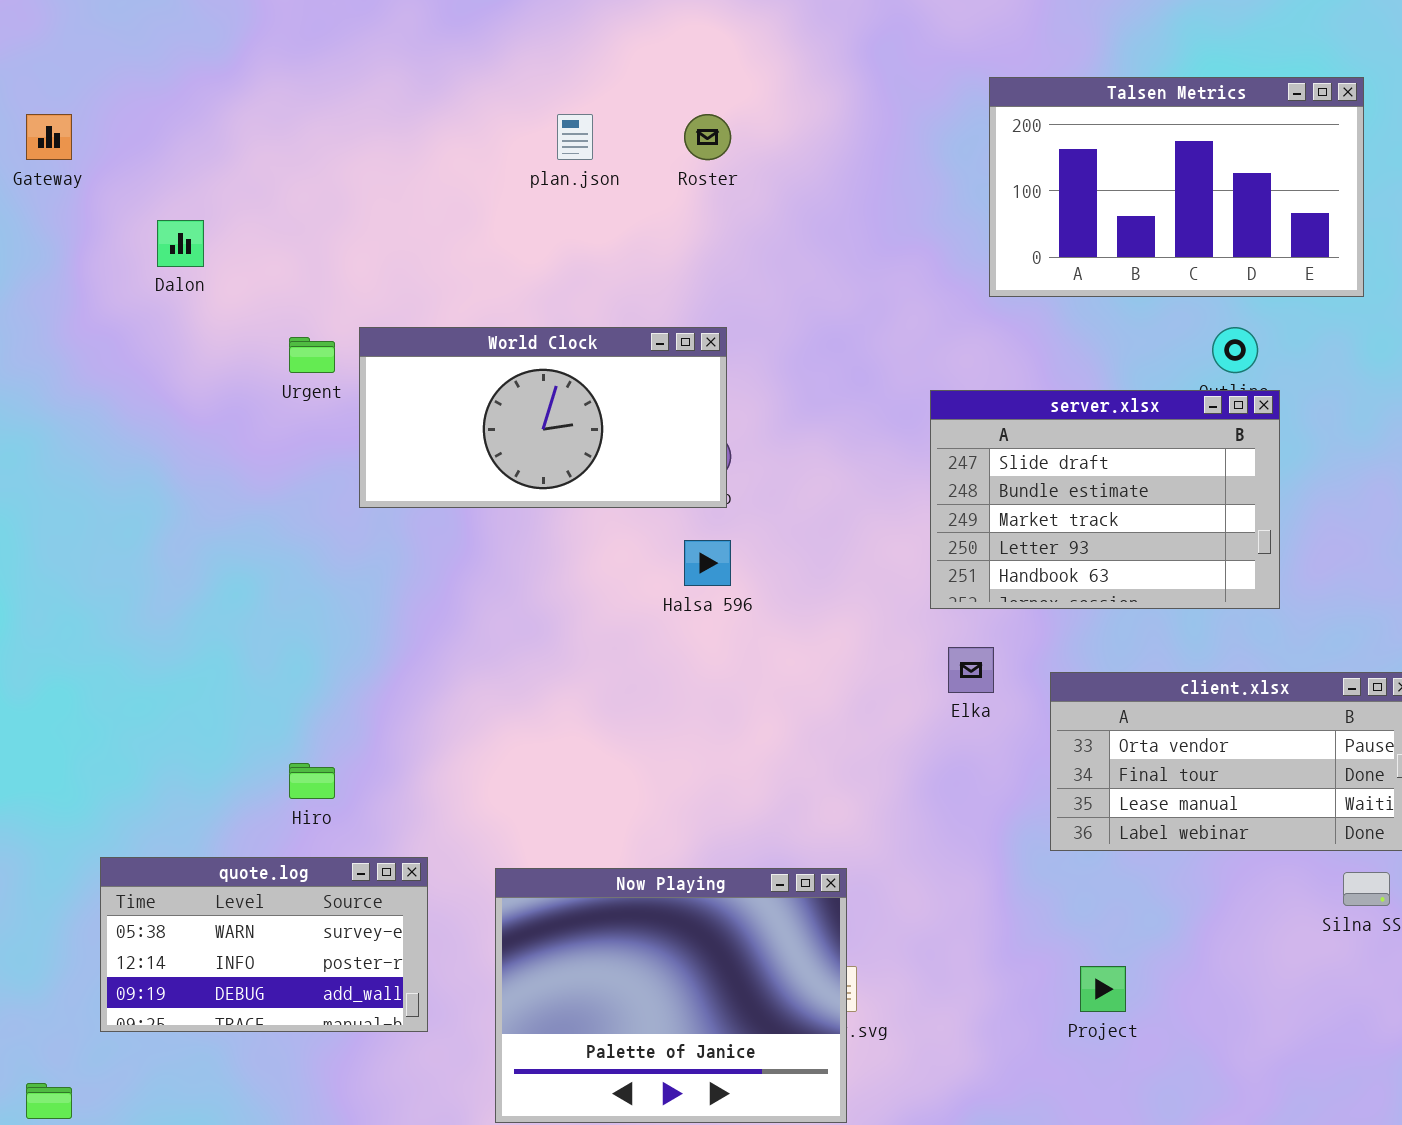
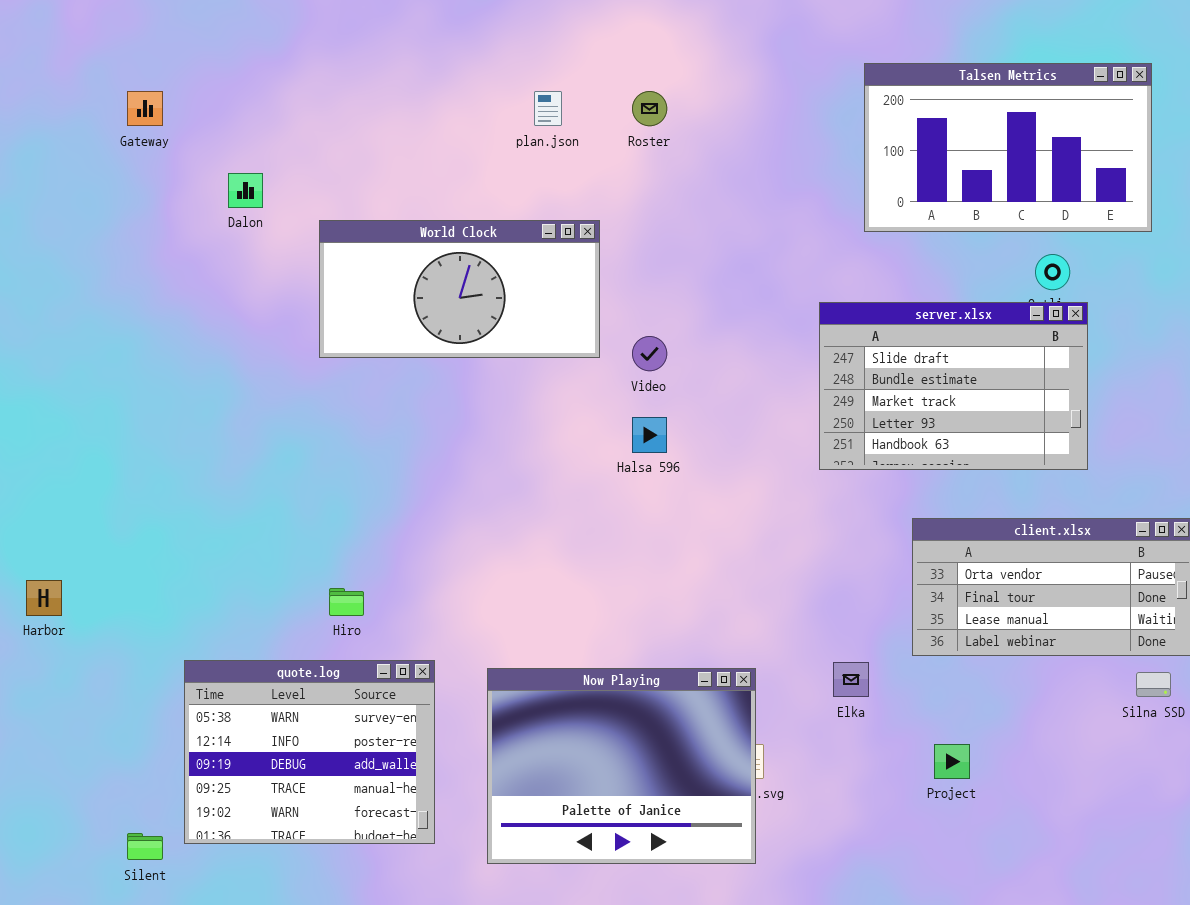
World Clock: [359,327,727,508] -> [319,220,600,358], moved
Elka: [948,647,994,693] -> [833,662,869,697], moved
quote.log: [100,857,428,1032] -> [184,660,435,844], resized

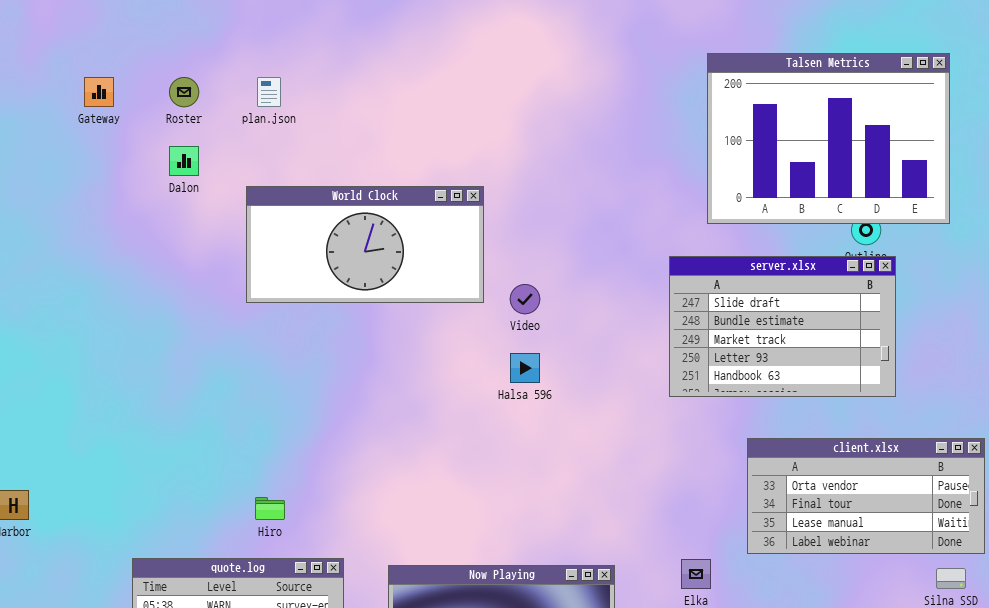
Talsen Metrics: [864,63,1152,232] -> [707,53,950,224], resized
plan.json: [534,91,562,126] -> [257,77,281,107], moved
Roster: [632,91,667,126] -> [169,77,199,107], moved

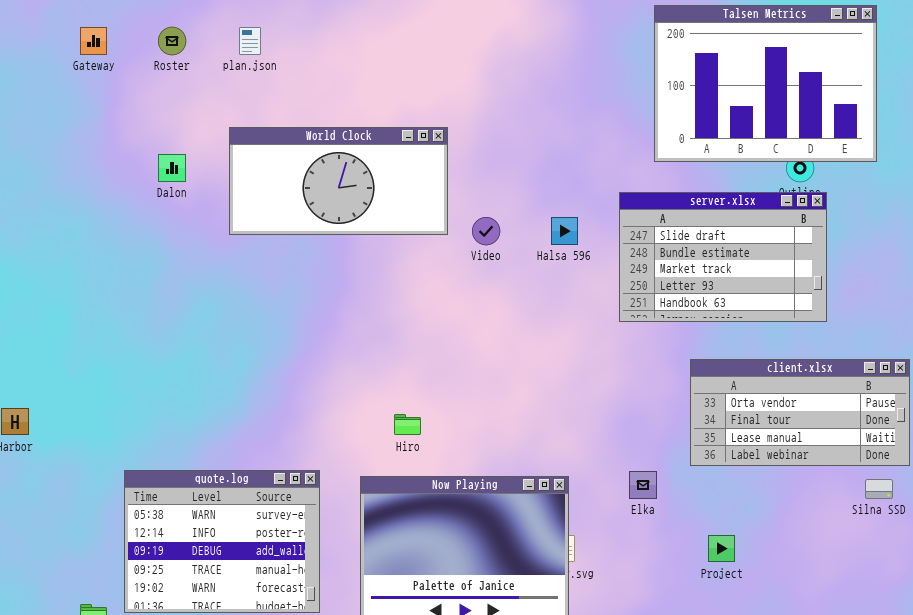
Dalon: [169,146,199,176] -> [158,154,186,182], moved
Halsa 596: [510,353,540,383] -> [551,217,578,245], moved
Hiro: [255,497,285,520] -> [394,414,421,435], moved

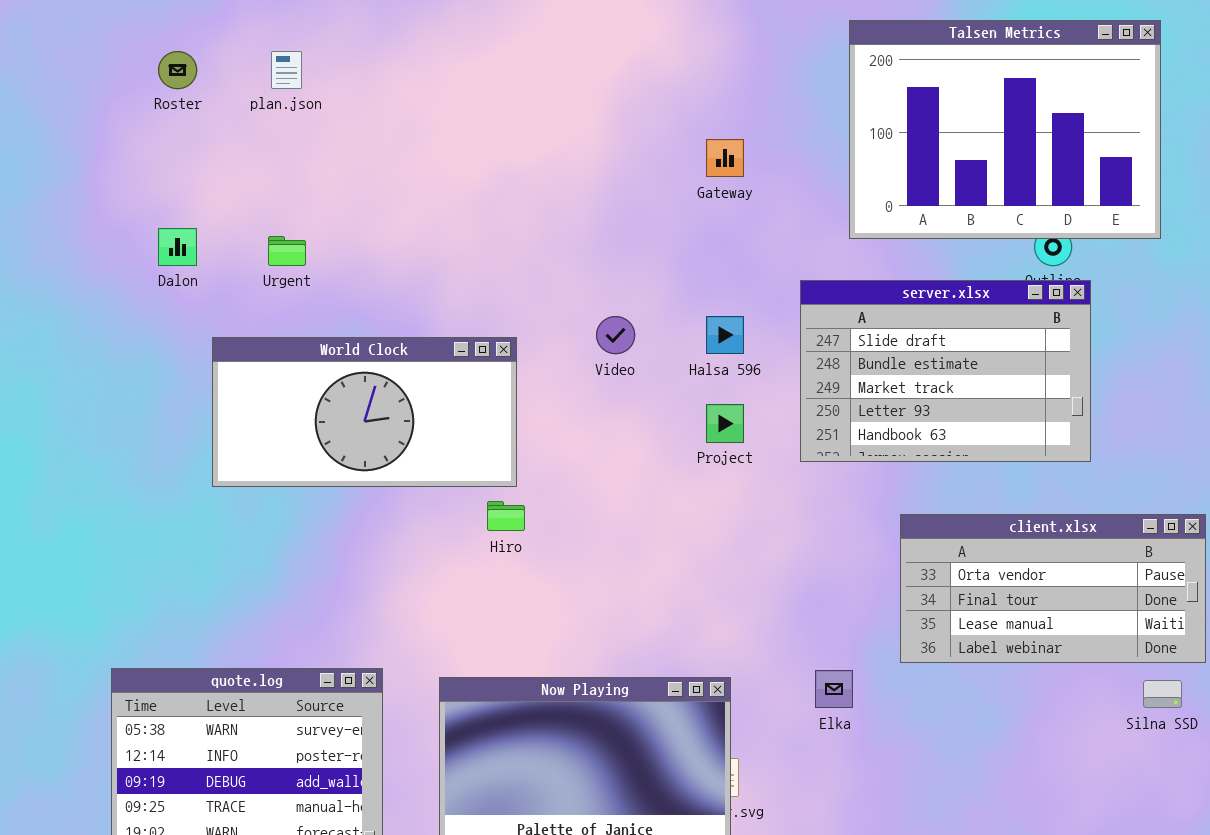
Gateway: [80,27,107,55] -> [706,139,744,177], moved
World Clock: [229,127,448,235] -> [212,337,517,487], moved
Hiro: [394,414,421,435] -> [487,501,525,531], moved
Project: [708,535,735,562] -> [706,404,744,443], moved

